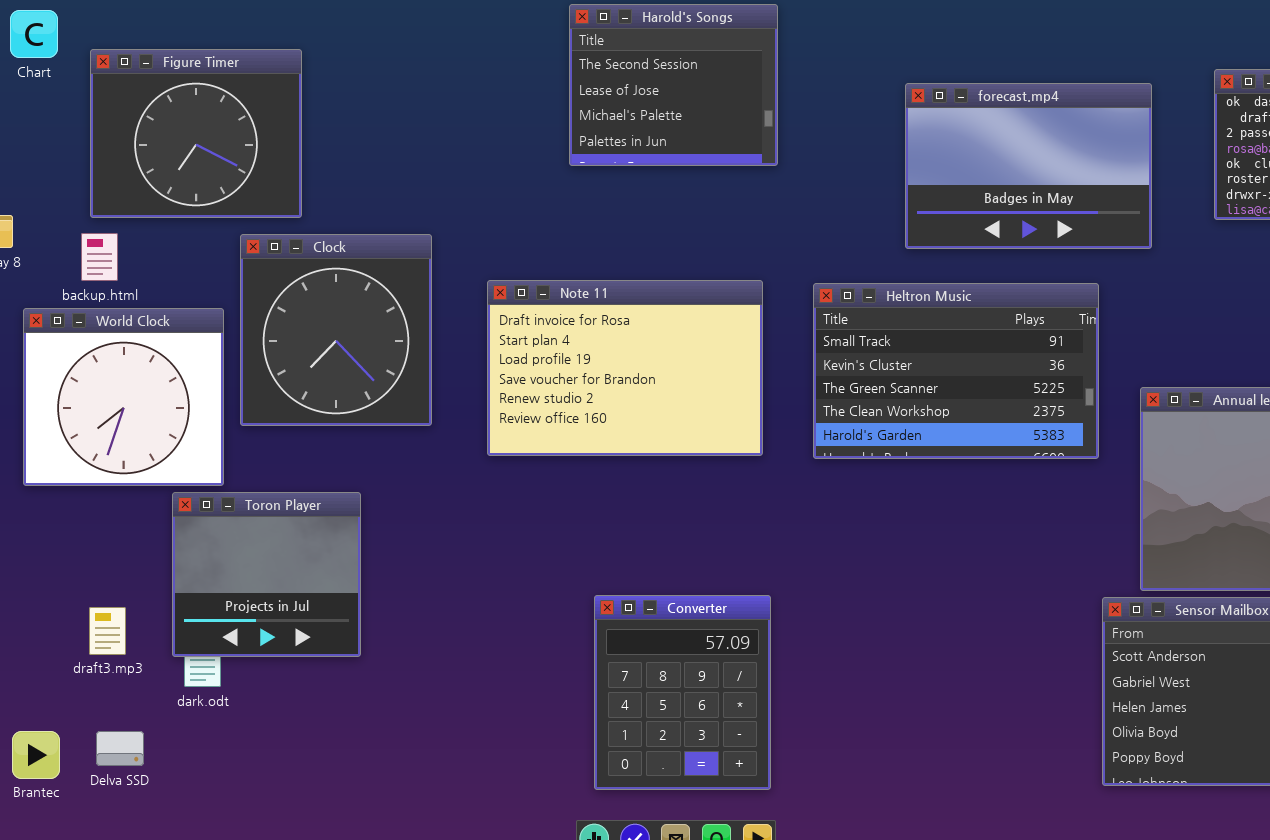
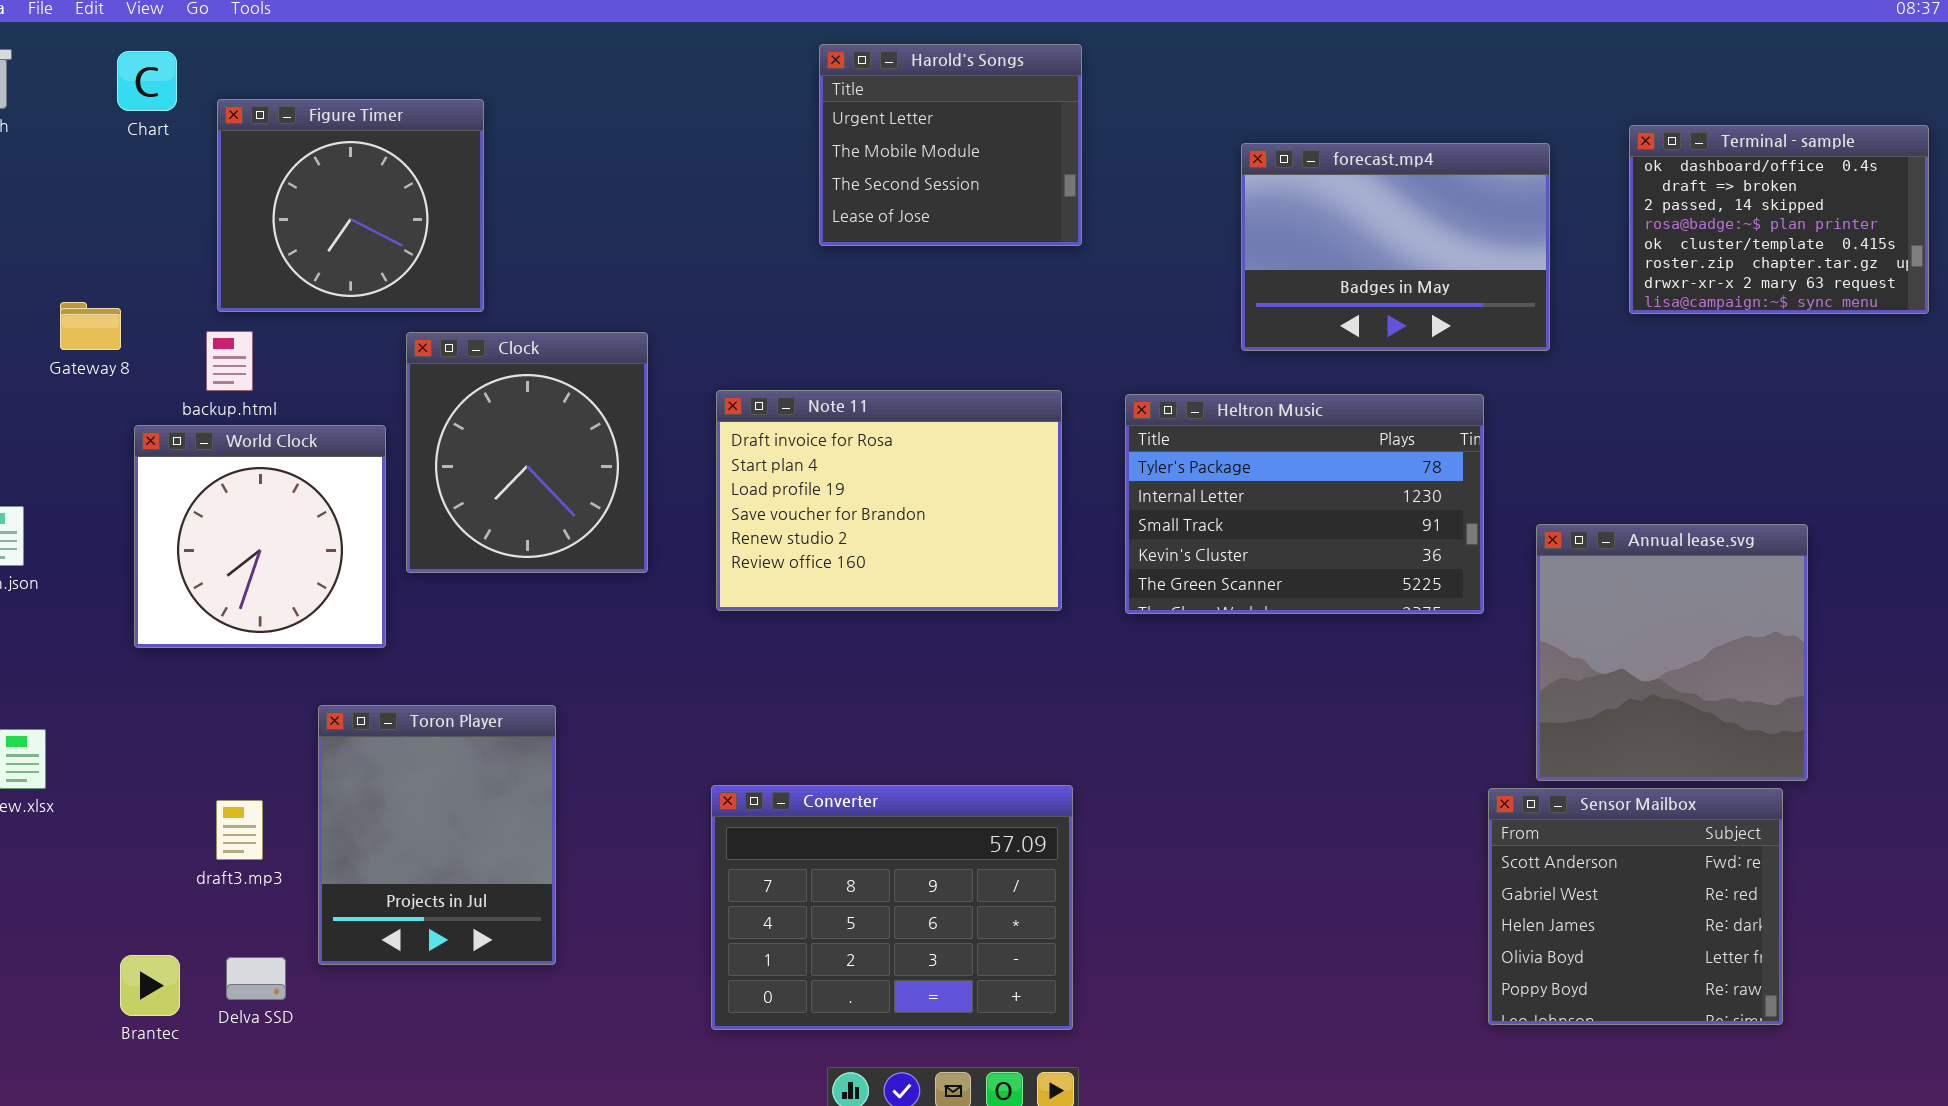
Harold's Songs: [569,4,778,166] -> [819,44,1082,246], scrolled up 2 rows
Heltron Music: [813,283,1099,459] -> [1125,394,1484,614], scrolled up 2 rows
Toron Player: [172,492,361,657] -> [318,705,556,965], moved, resized
Converter: [594,595,771,790] -> [711,785,1073,1030], resized

